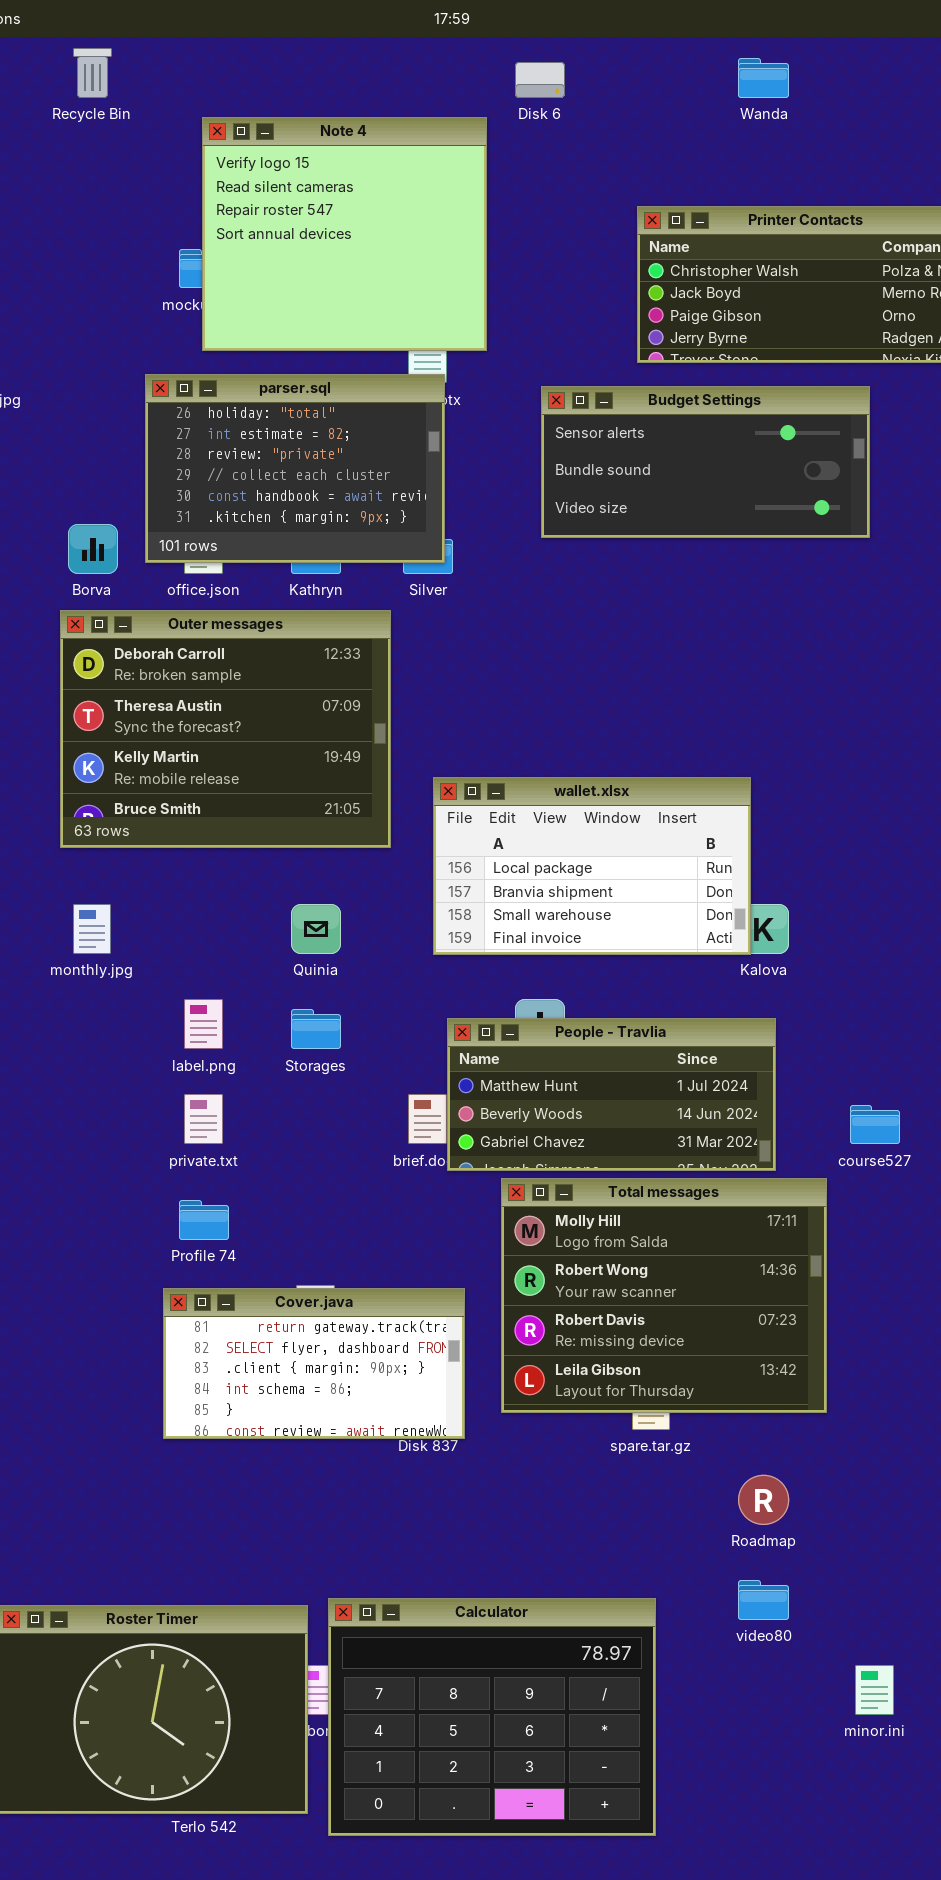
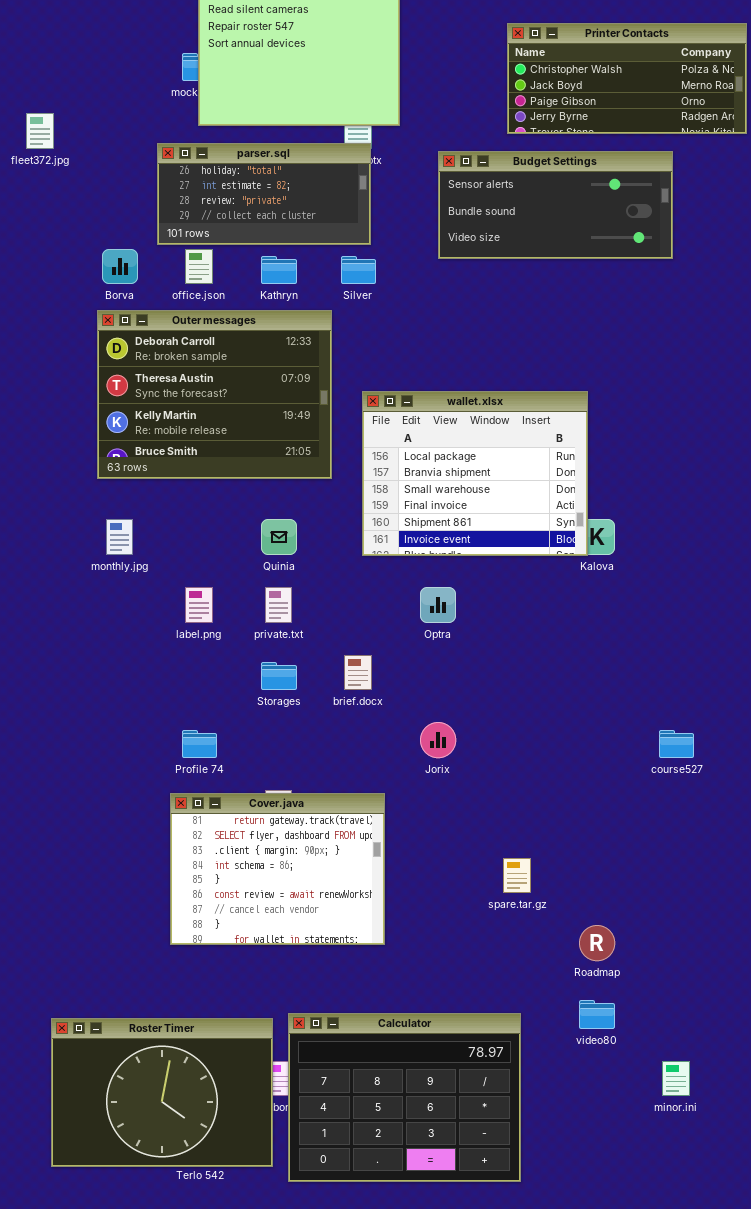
parser.sql: [145,374,445,563] -> [157,143,371,245], resized
wallet.xlsx: [433,777,751,955] -> [362,391,588,556], resized
Storages: [291,1009,341,1049] -> [261,662,297,690], moved
People - Travlia: [447,1018,776,1171] -> none, closed
private.txt: [184,1094,223,1144] -> [265,587,292,623], moved
course527: [850,1105,900,1144] -> [659,730,694,758], moved
Total messages: [501,1178,827,1413] -> none, closed
Cover.java: [163,1288,465,1439] -> [170,793,385,945], resized

